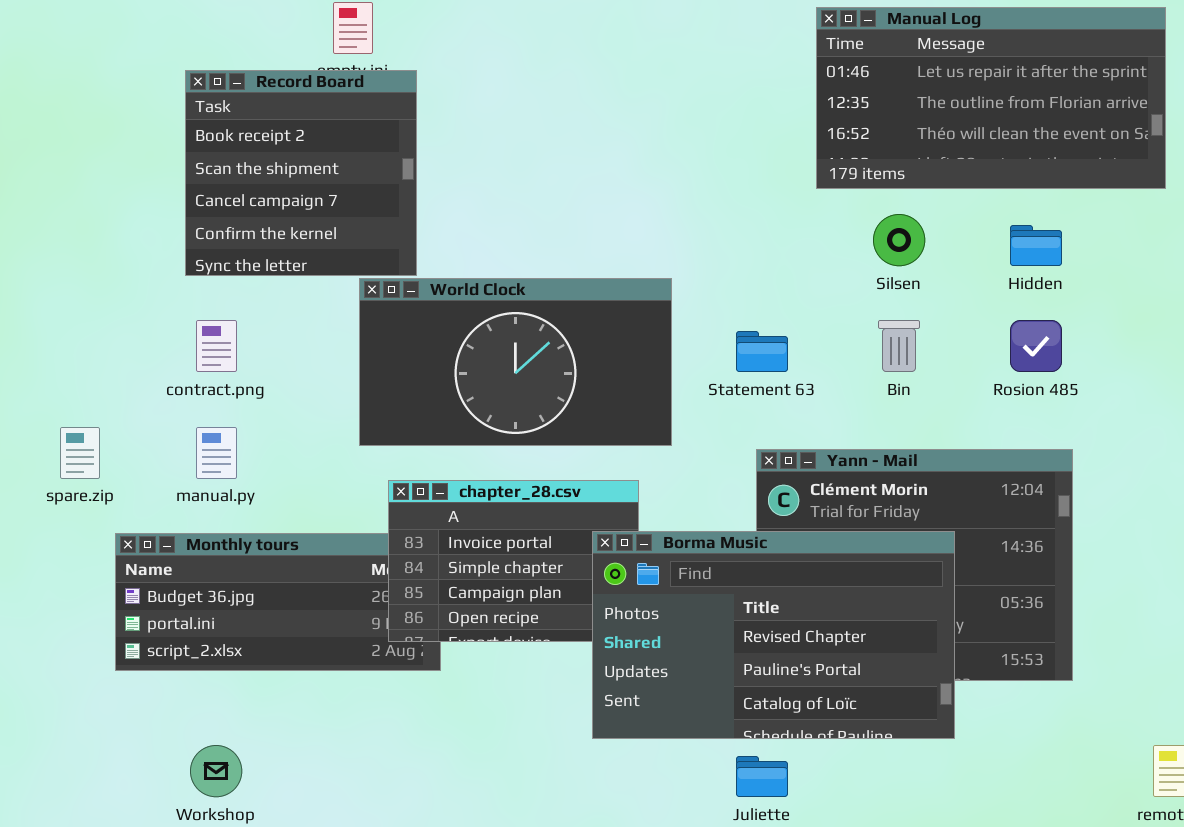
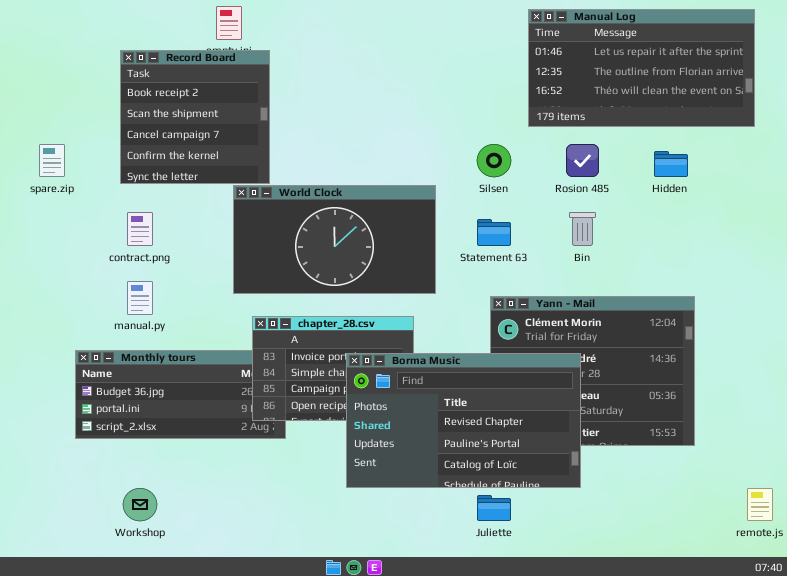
Silsen: [873,214,925,266] -> [477,144,511,177], moved
Rosion 485: [1010,320,1062,372] -> [566,144,599,177], moved
spare.zip: [60,427,100,479] -> [39,144,65,177], moved
Borma Music: [592,531,955,739] -> [346,353,581,488], moved

